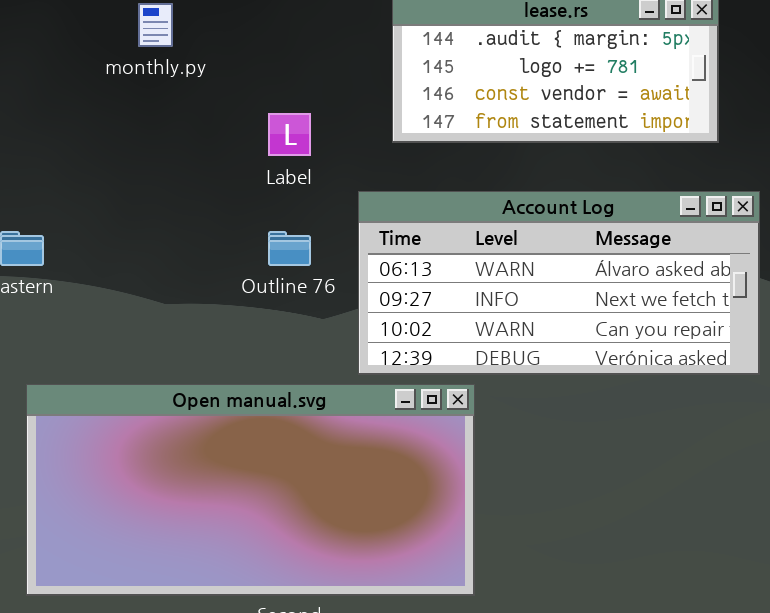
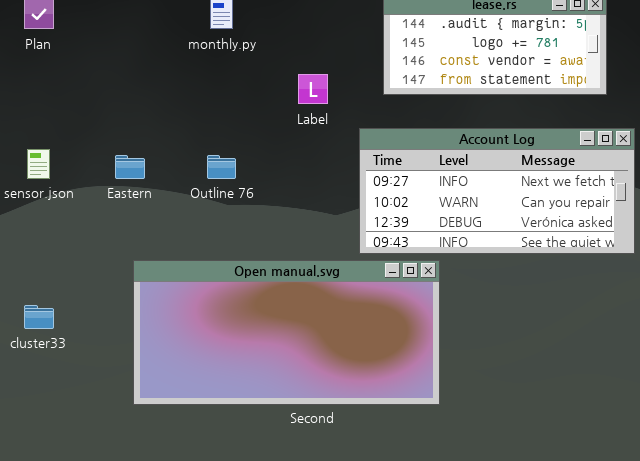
Account Log: [358,191,760,375] -> [359,128,635,254], scrolled down 1 row
Outline 76: [268,231,311,266] -> [207,155,236,179], moved

